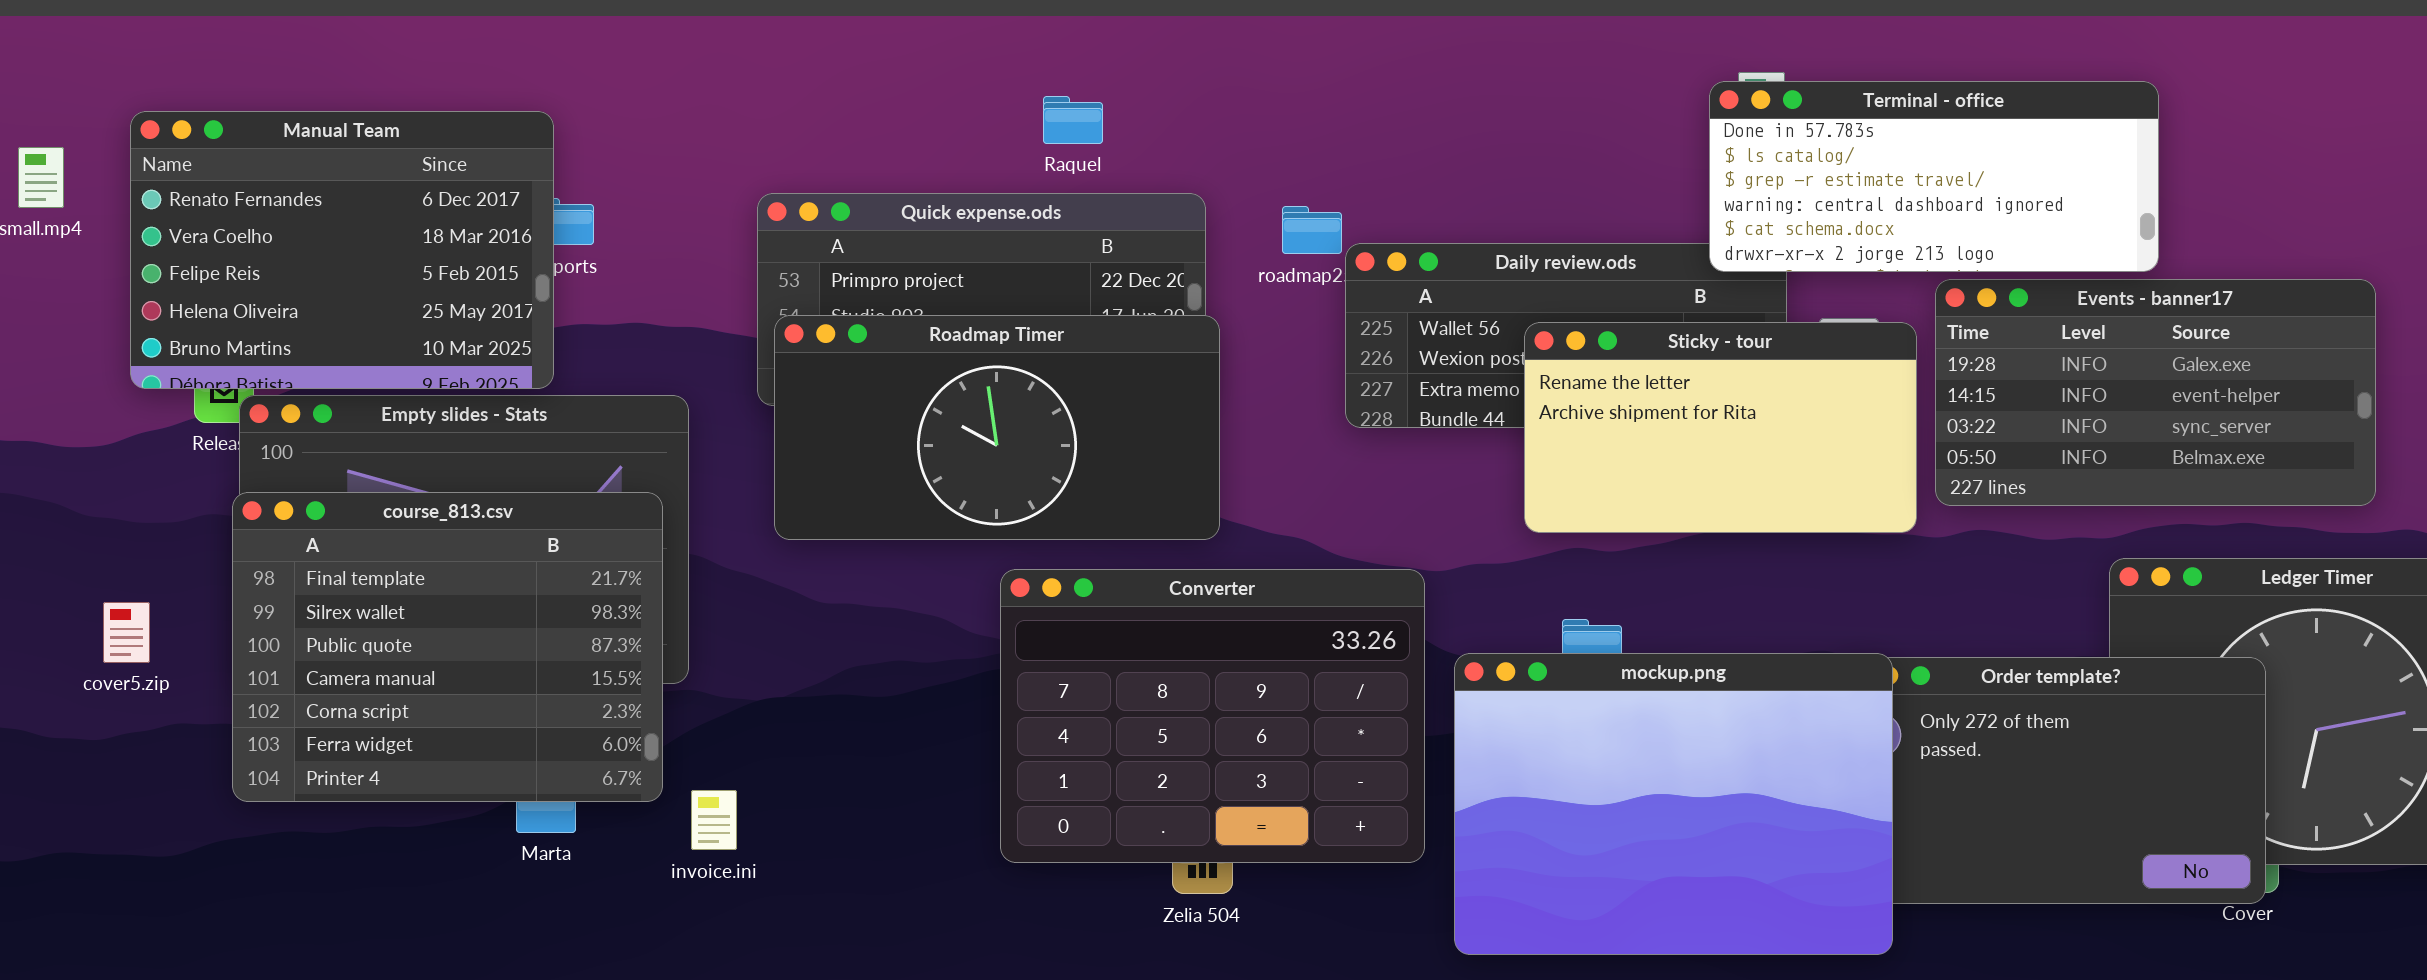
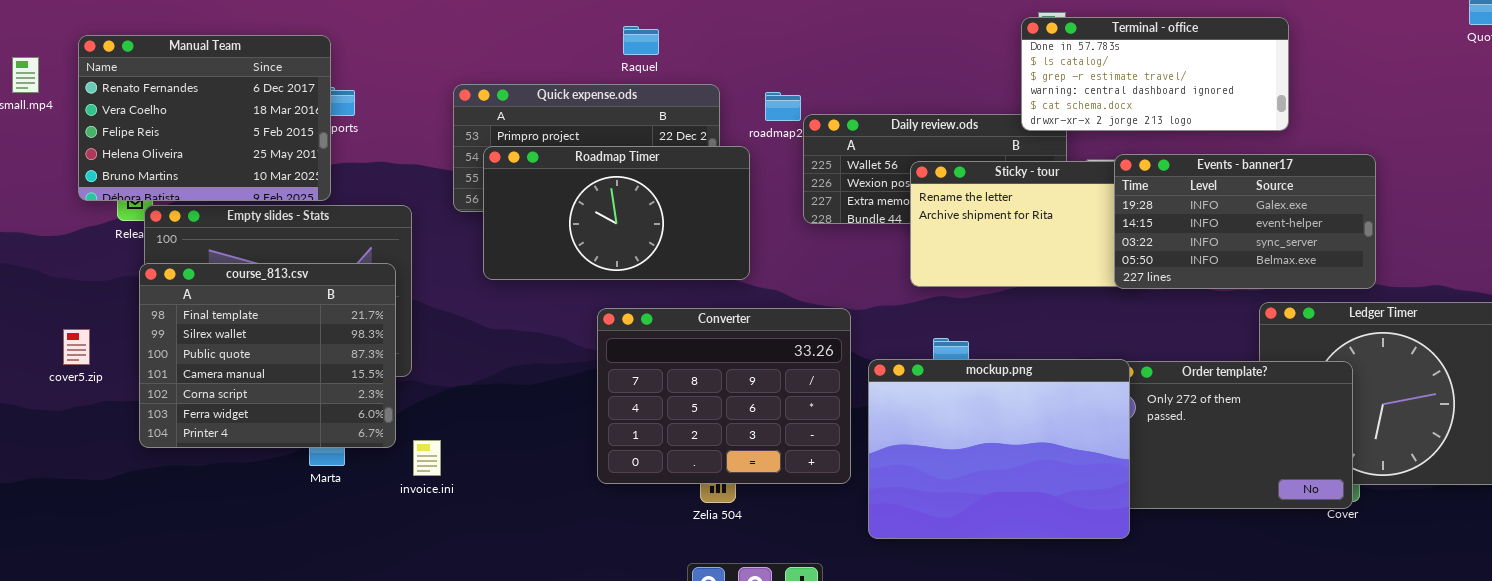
Events - banner17: [1935,279,2376,506] -> [1114,154,1376,289], moved
Roadmap Timer: [774,315,1220,540] -> [483,146,750,280], moved

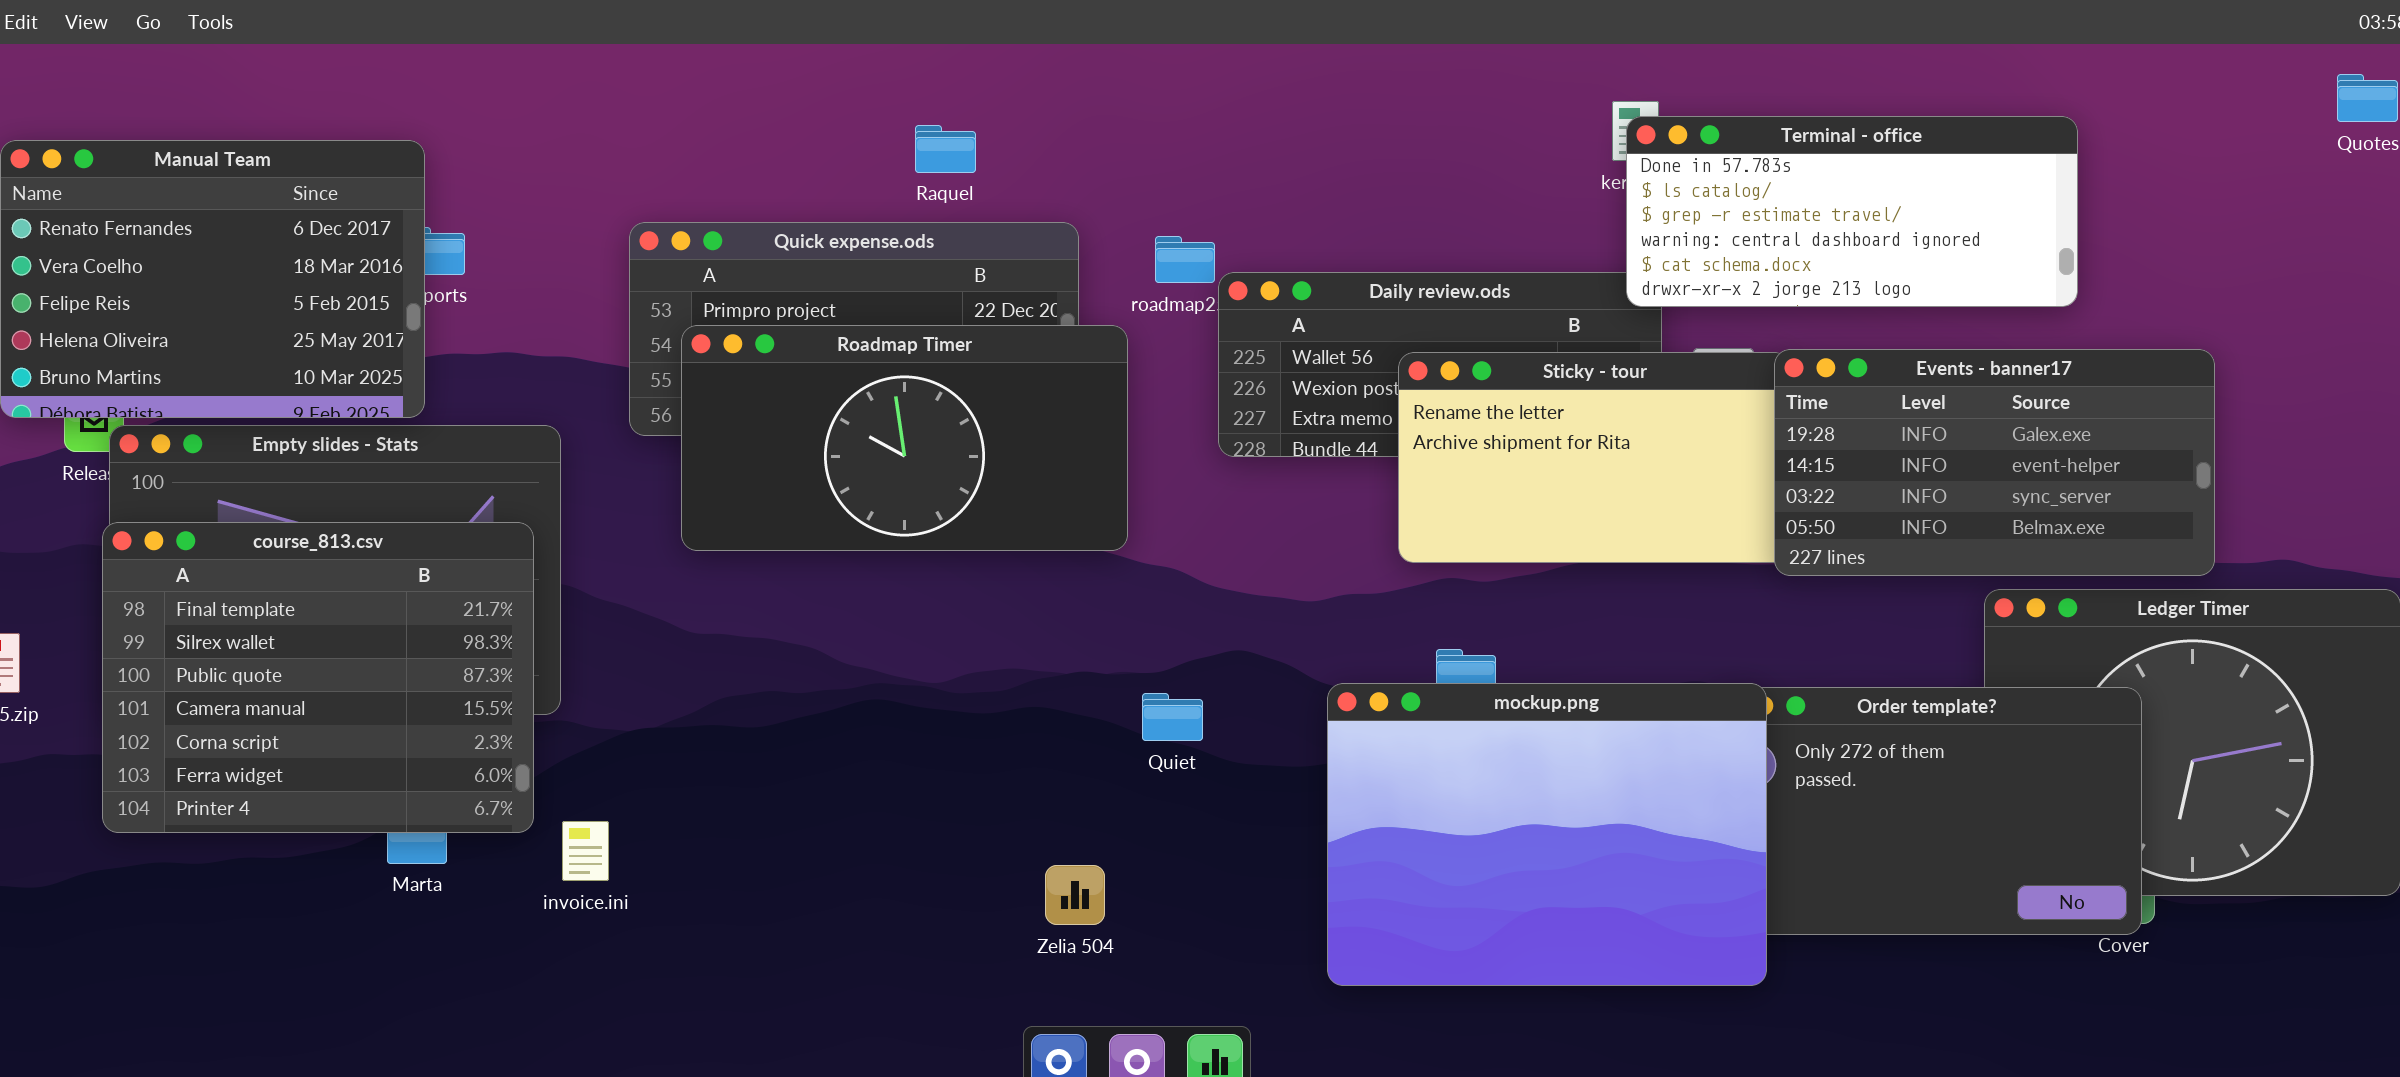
Terminal - office: [1021,17,1289,131] -> [1626,116,2078,307], moved
Events - banner17: [1114,154,1376,289] -> [1774,349,2215,576], moved
Converter: [597,308,851,484] -> none, closed

